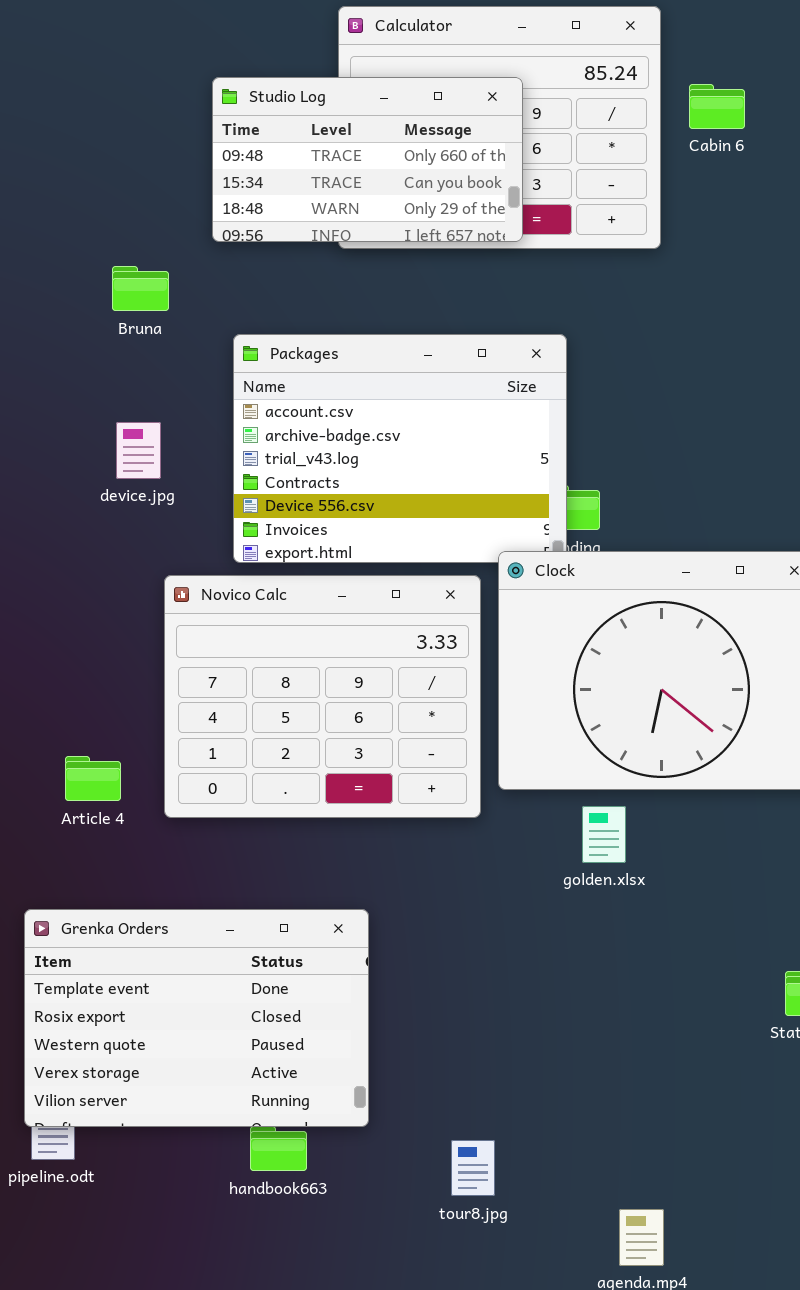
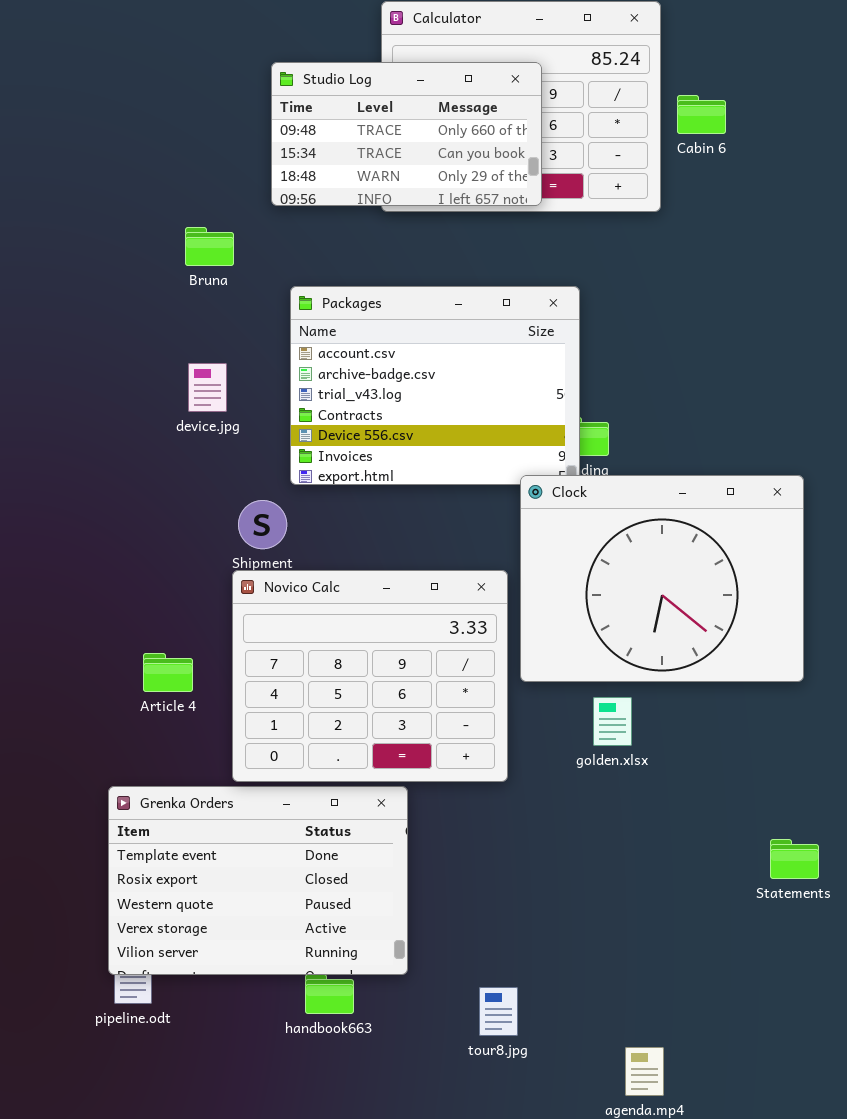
Cabin 6: [689,84,745,129] -> [677,95,726,134], moved
Novico Calc: [164,575,481,818] -> [232,570,508,782], moved

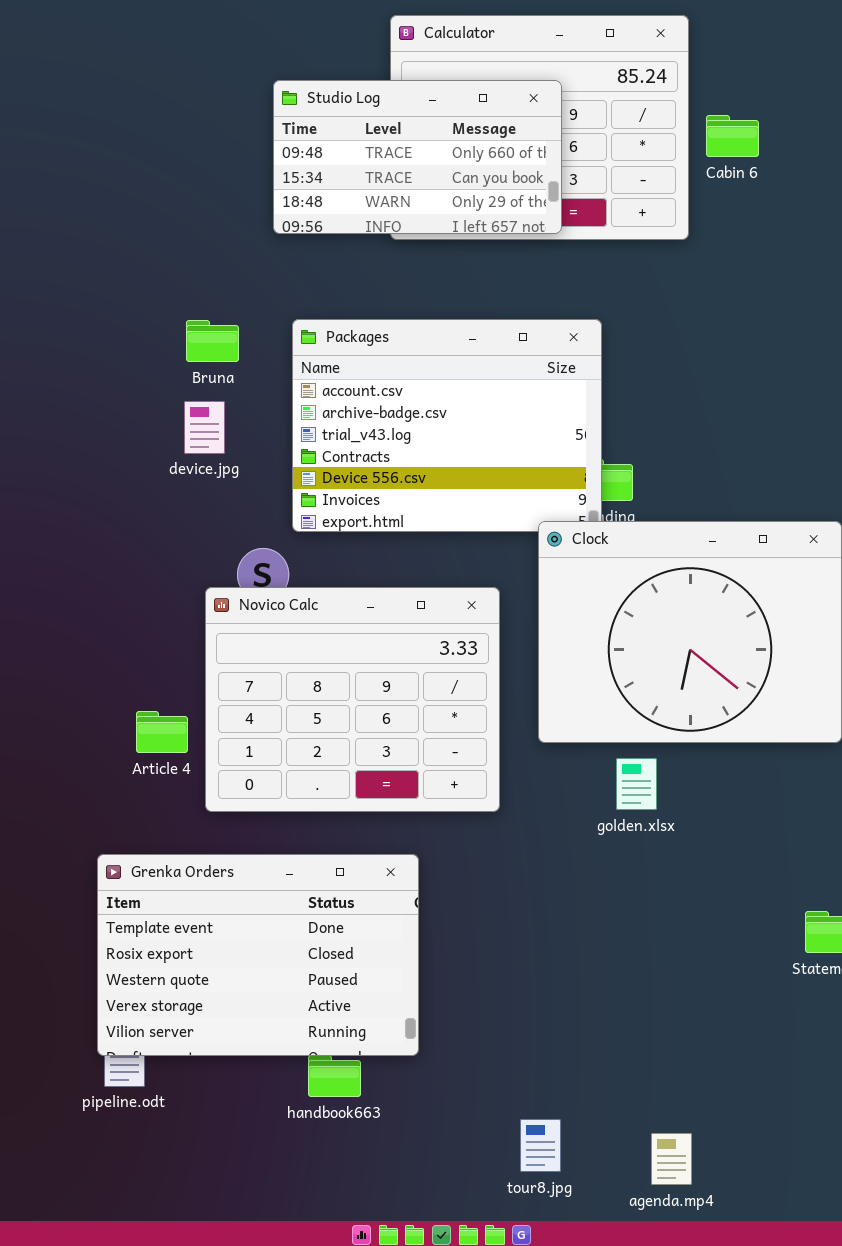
Bruna: [185,227,234,266] -> [186,320,239,362], moved
Novico Calc: [232,570,508,782] -> [205,587,500,812], moved
tour8.jpg: [479,987,518,1036] -> [520,1119,561,1172], moved

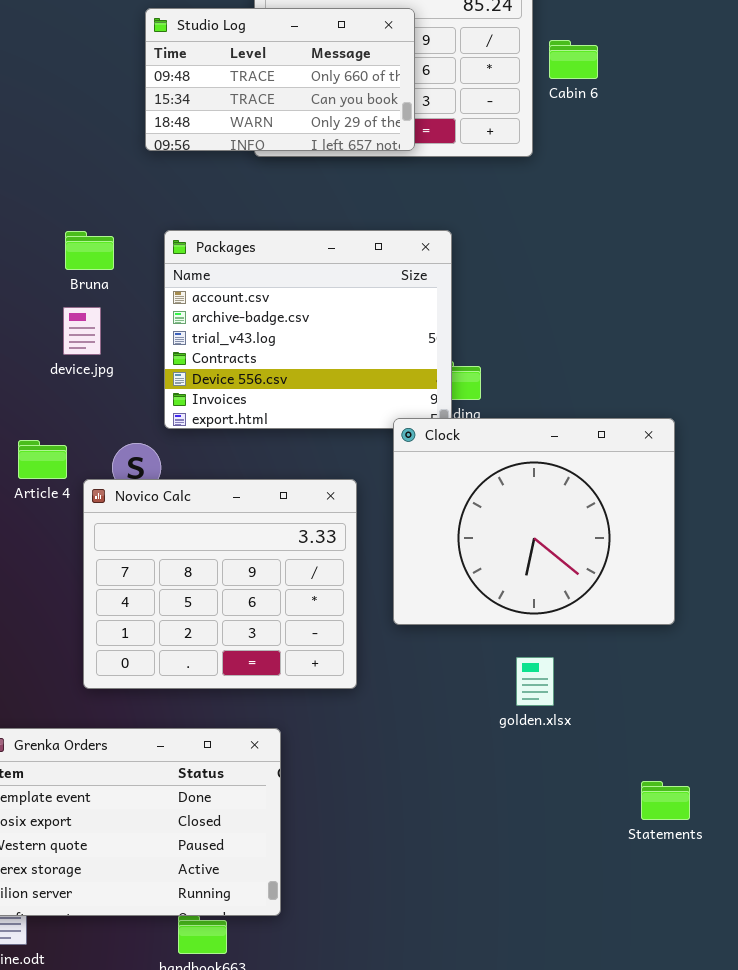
Article 4: [136,711,188,753] -> [18,440,67,479], moved
golden.xlsx: [616,758,657,810] -> [516,657,554,706], moved

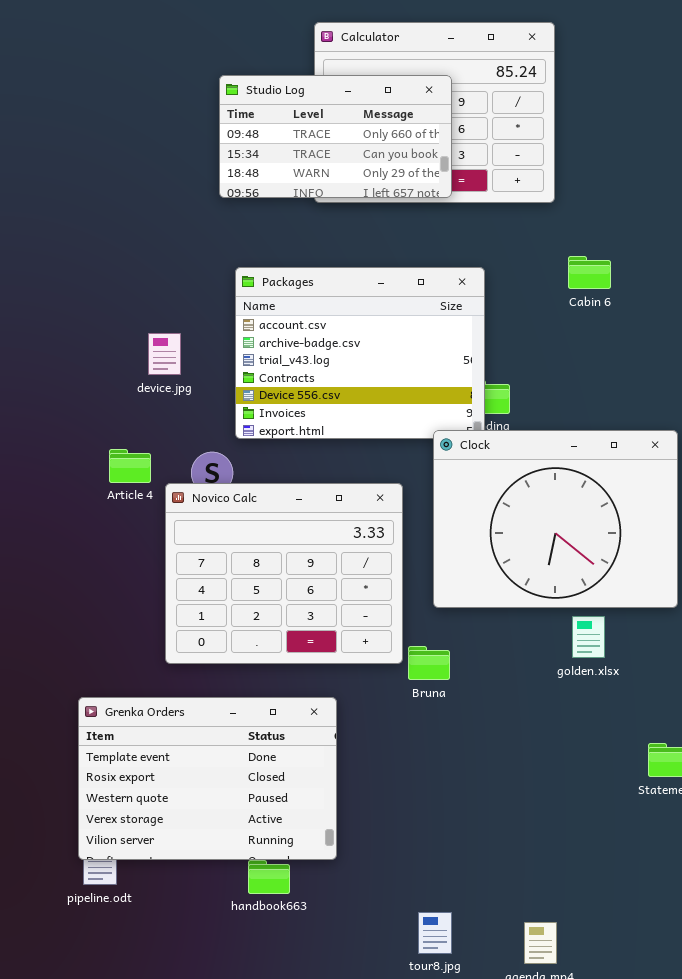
Cabin 6: [549,40,598,79] -> [568,256,611,289], moved
Bruna: [65,231,114,270] -> [408,646,450,680], moved
golden.xlsx: [516,657,554,706] -> [572,616,605,658], moved

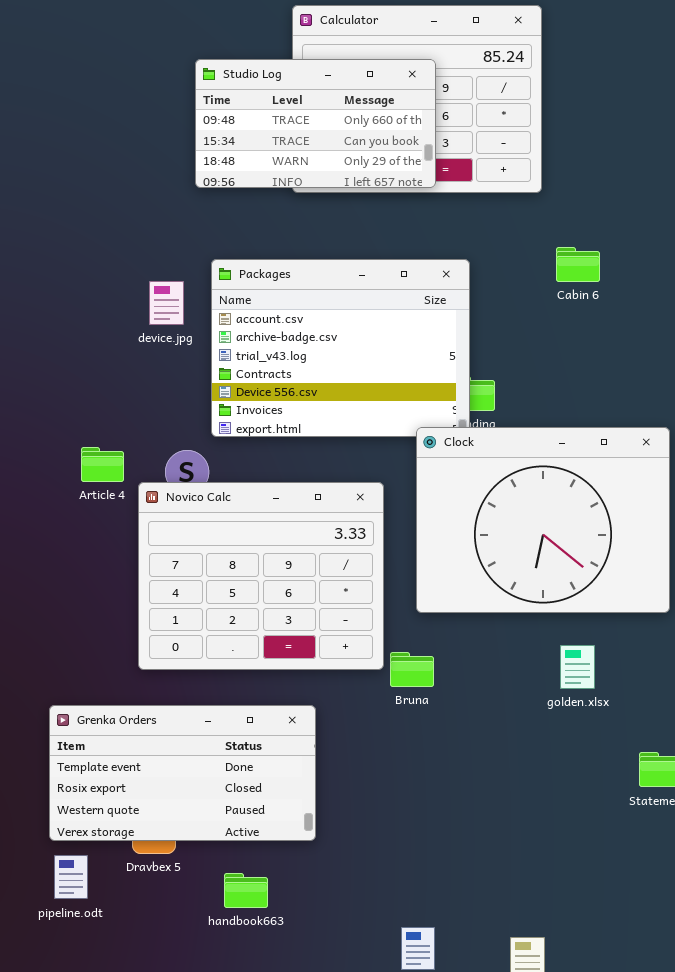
device.jpg: [148,333,181,375] -> [149,281,184,325], moved
golden.xlsx: [572,616,605,658] -> [560,645,595,689], moved
Grenka Orders: [78,697,337,860] -> [49,705,316,841], resized

